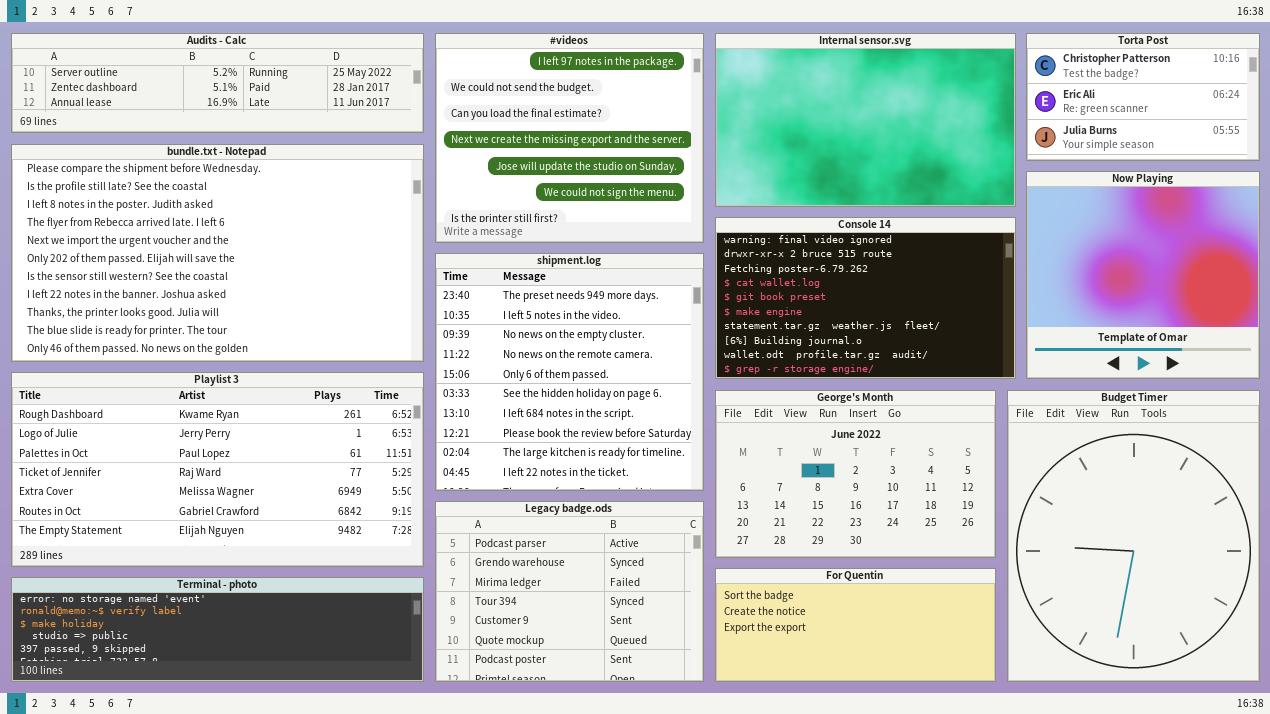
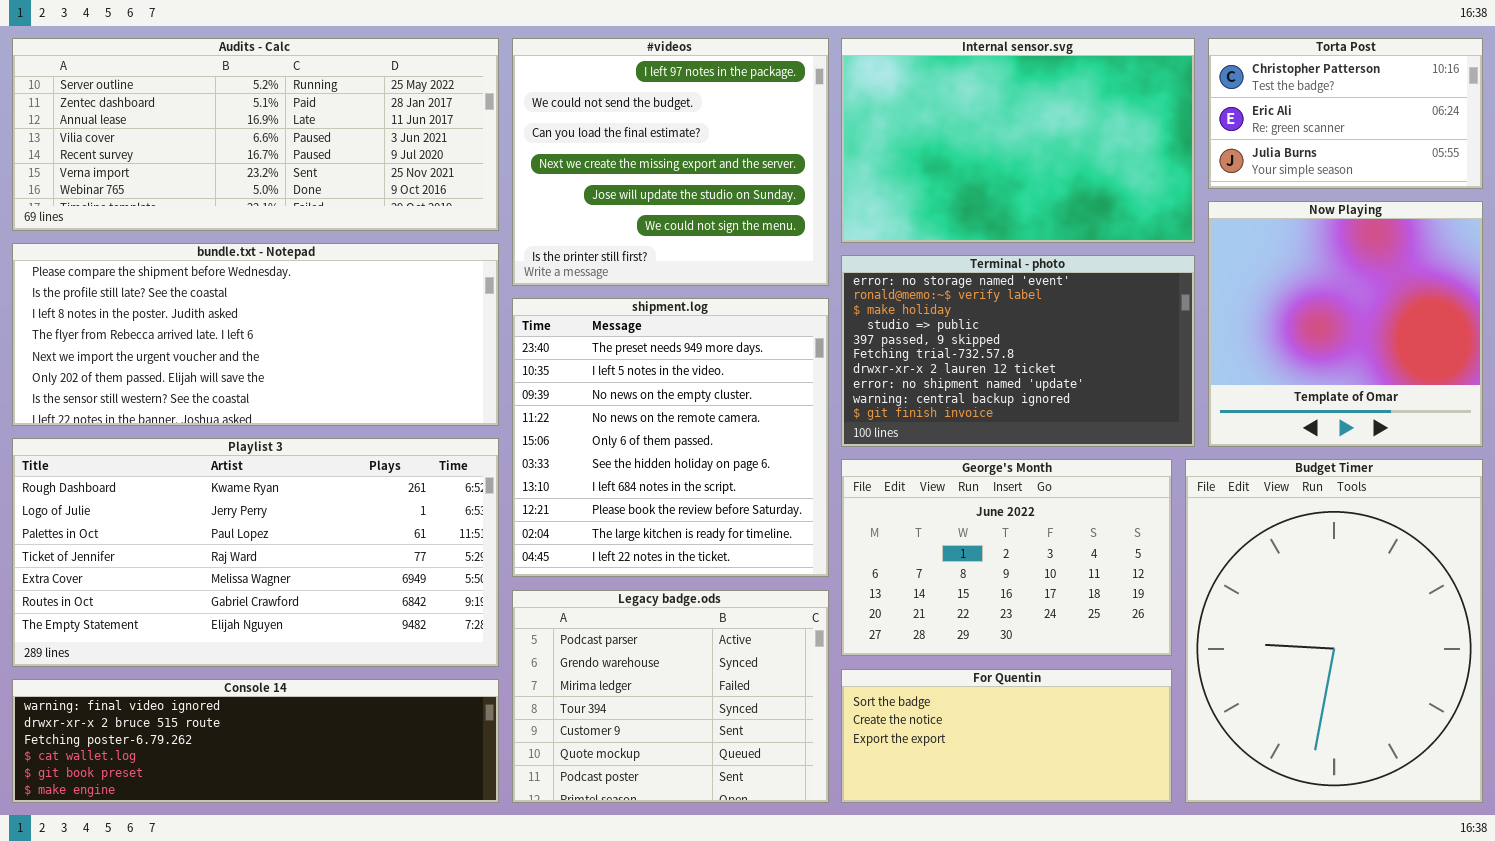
Audits - Calc: [11,33,424,133] -> [12,38,499,231], resized
bundle.txt - Notepad: [11,144,424,362] -> [12,243,499,426], resized
Console 14: [715,217,1016,379] -> [12,679,499,803], moved, resized
Terminal - photo: [11,577,424,682] -> [841,255,1195,447], moved, resized

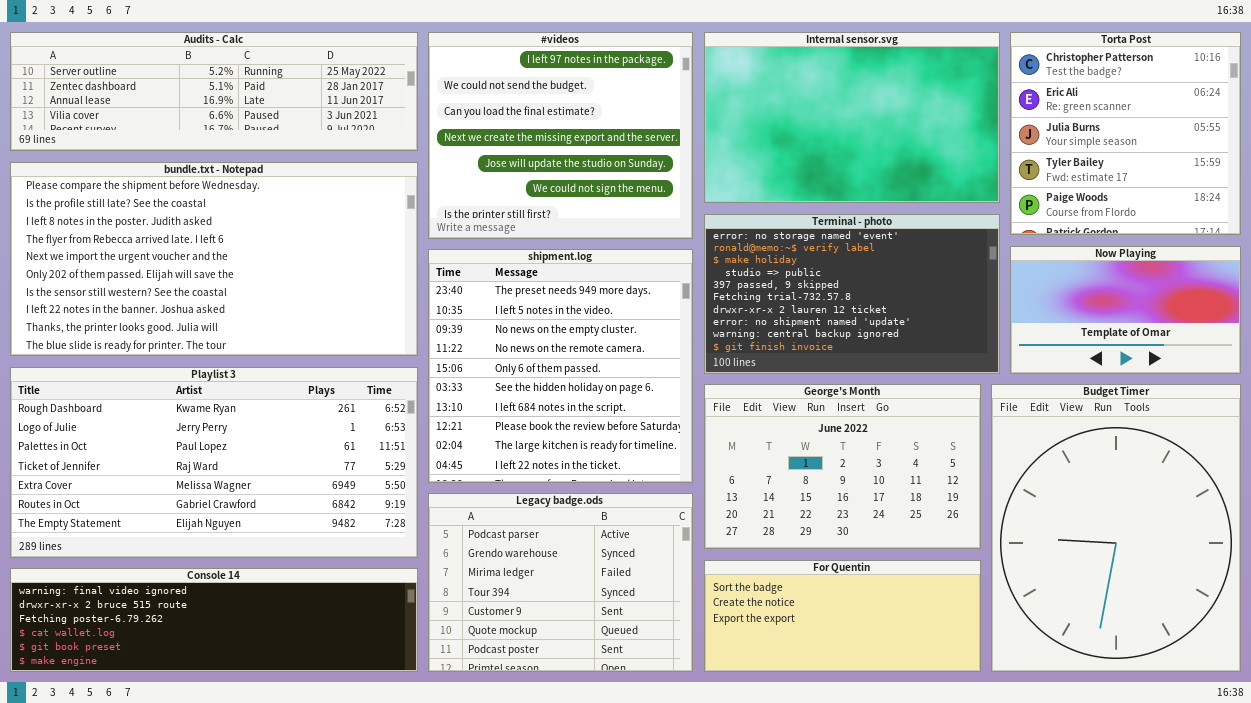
Audits - Calc: [12,38,499,231] -> [10,32,418,151], resized
Torta Post: [1208,38,1483,189] -> [1010,32,1241,235], resized
Now Playing: [1208,201,1483,447] -> [1010,246,1241,374], resized
bundle.txt - Notepad: [12,243,499,426] -> [10,162,418,356], resized

